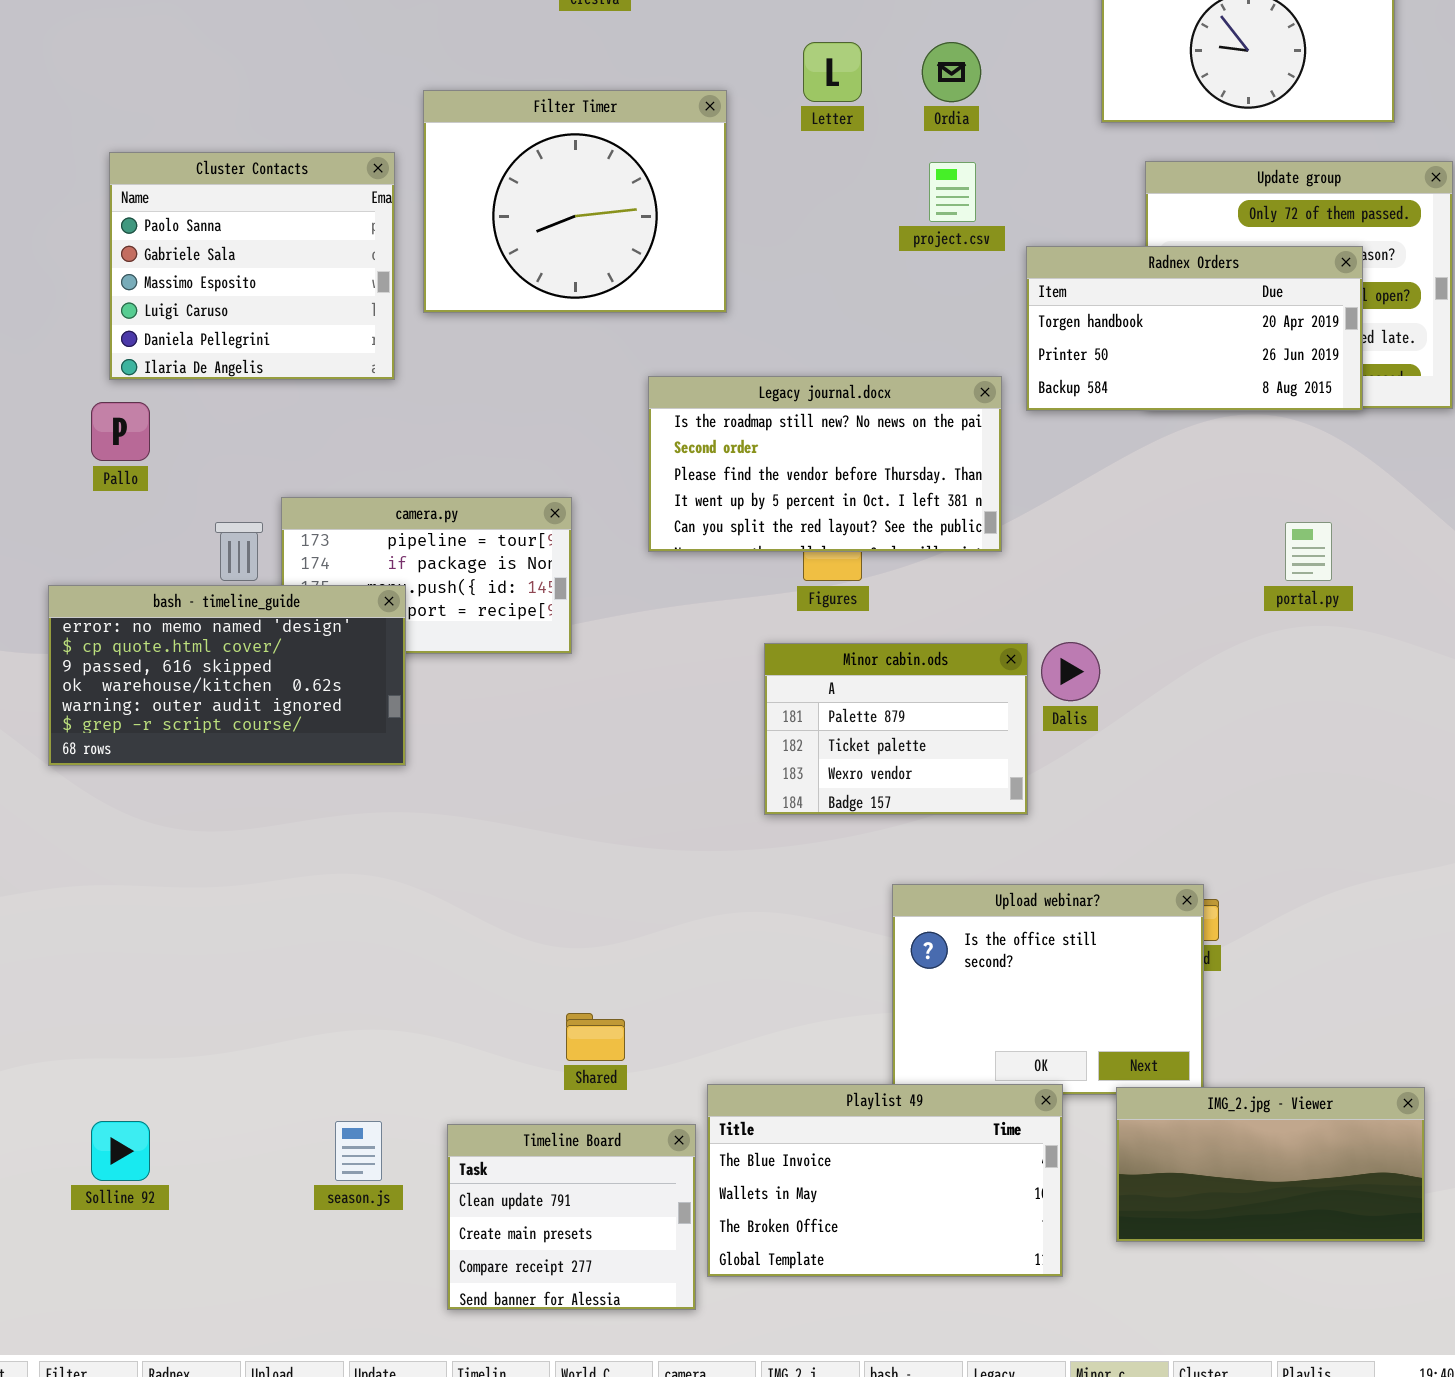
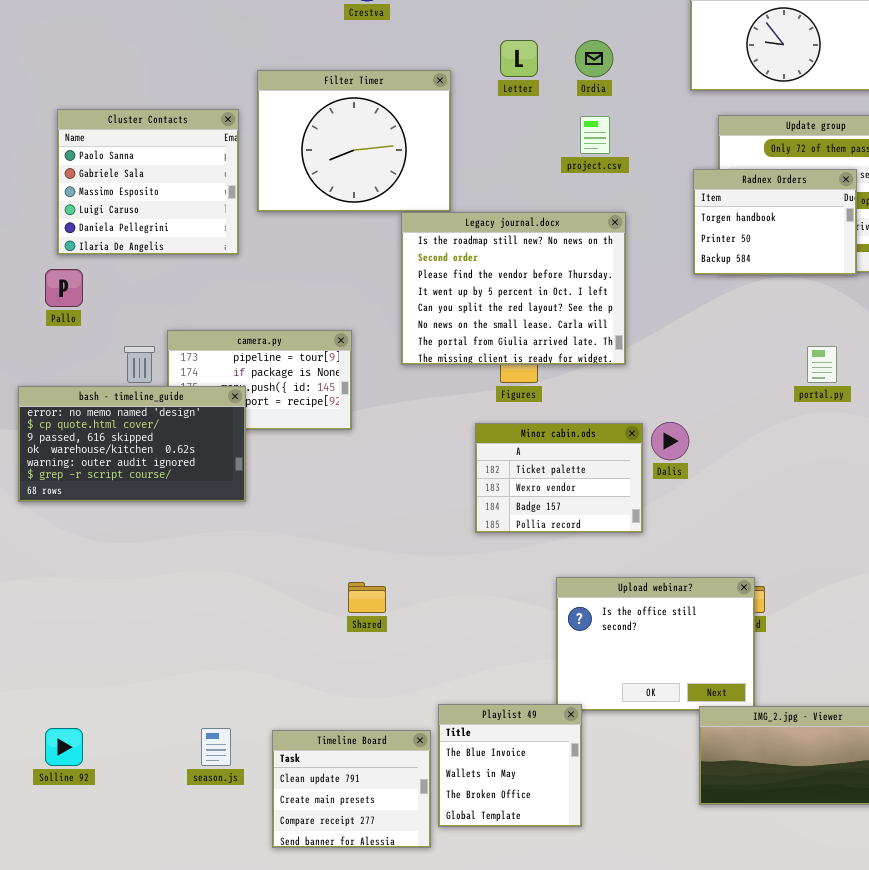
Radnex Orders: [1026,246,1363,411] -> [693,169,857,275], resized
Legacy journal.docx: [648,376,1002,552] -> [401,212,626,365], resized
Minor cabin.ods: [764,643,1028,815] -> [475,423,643,533], scrolled down 1 row
Shared: [566,1013,625,1061] -> [348,582,386,613], moved
Playlist 49: [707,1084,1063,1277] -> [438,704,582,827], resized

